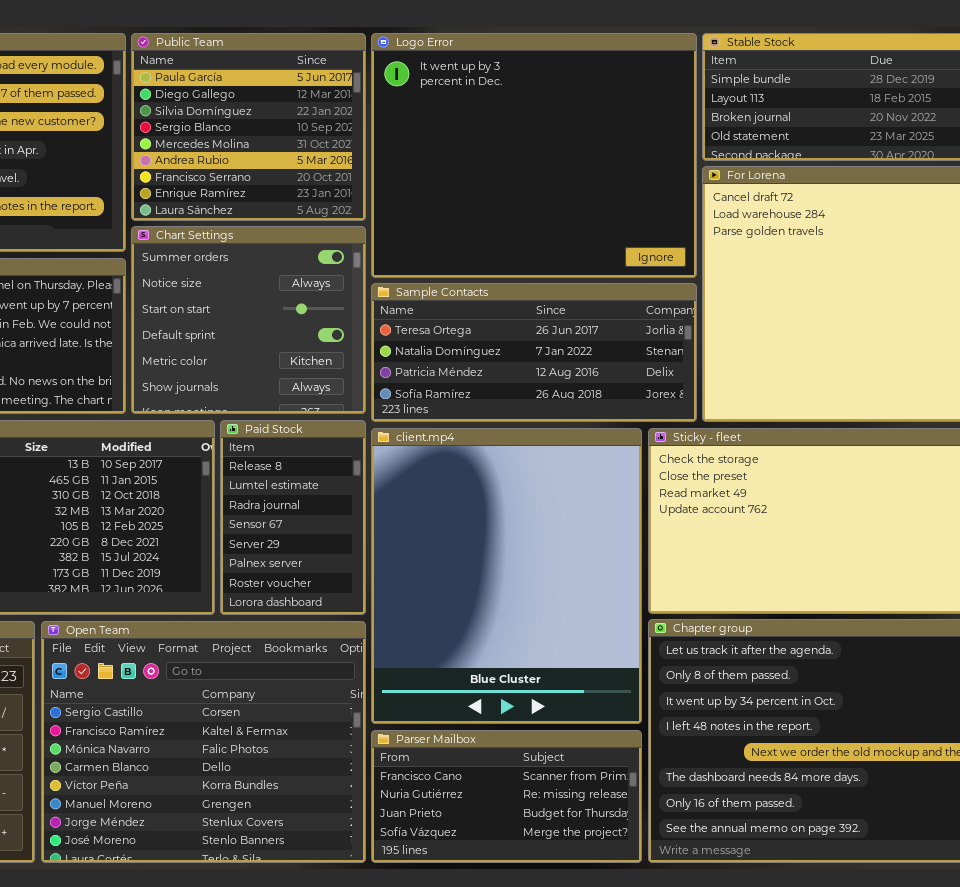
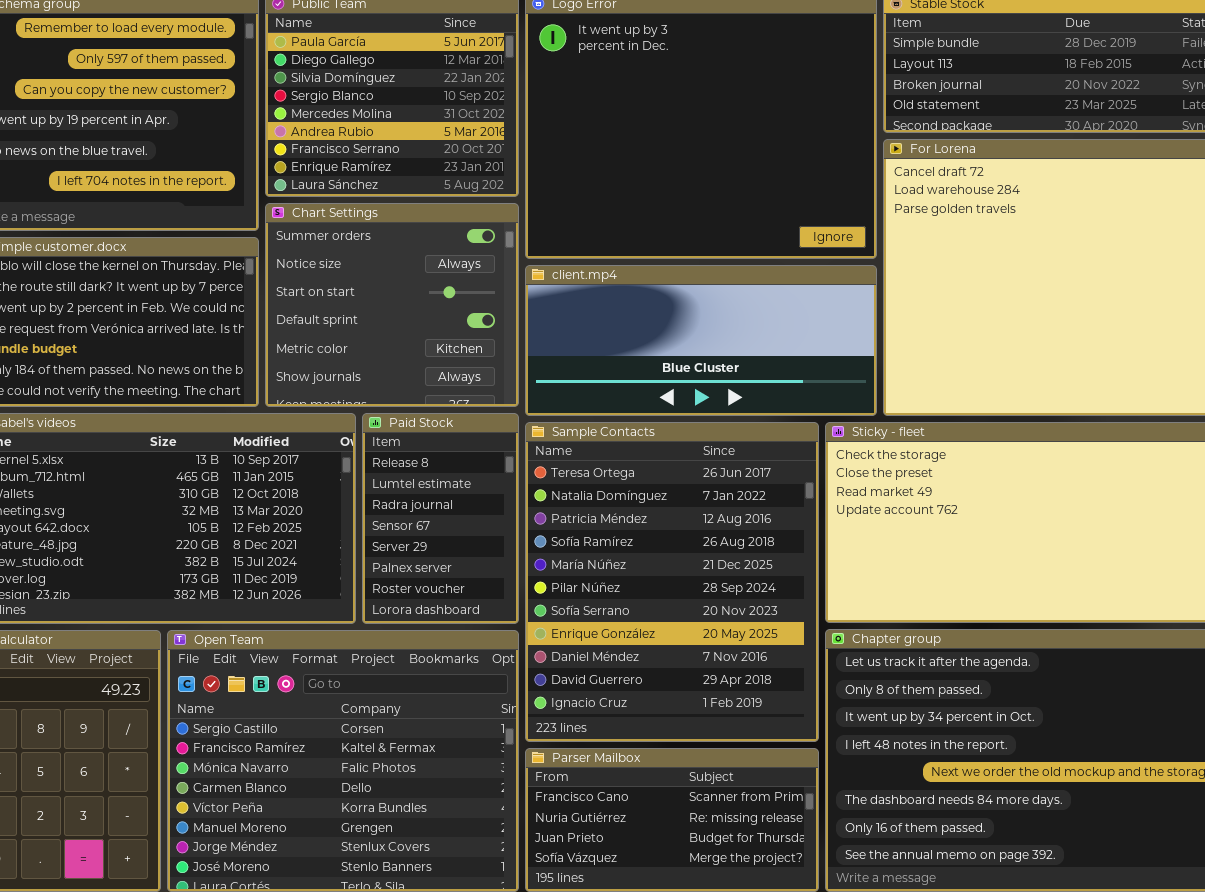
Sample Contacts: [371,283,697,422] -> [525,422,819,742], moved, resized
client.mp4: [371,428,642,724] -> [525,265,877,416], moved, resized

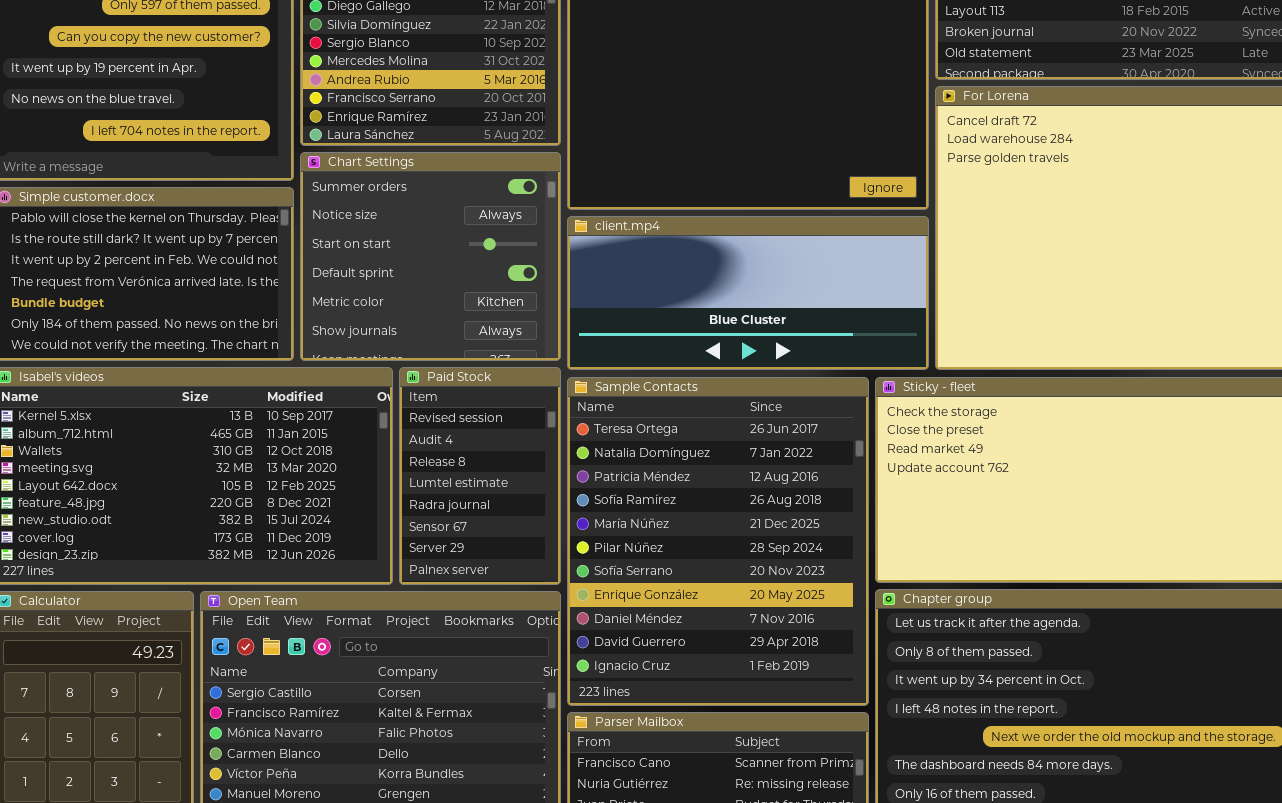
Paid Stock: [362,413,519,624] -> [399,367,561,585], scrolled up 2 rows

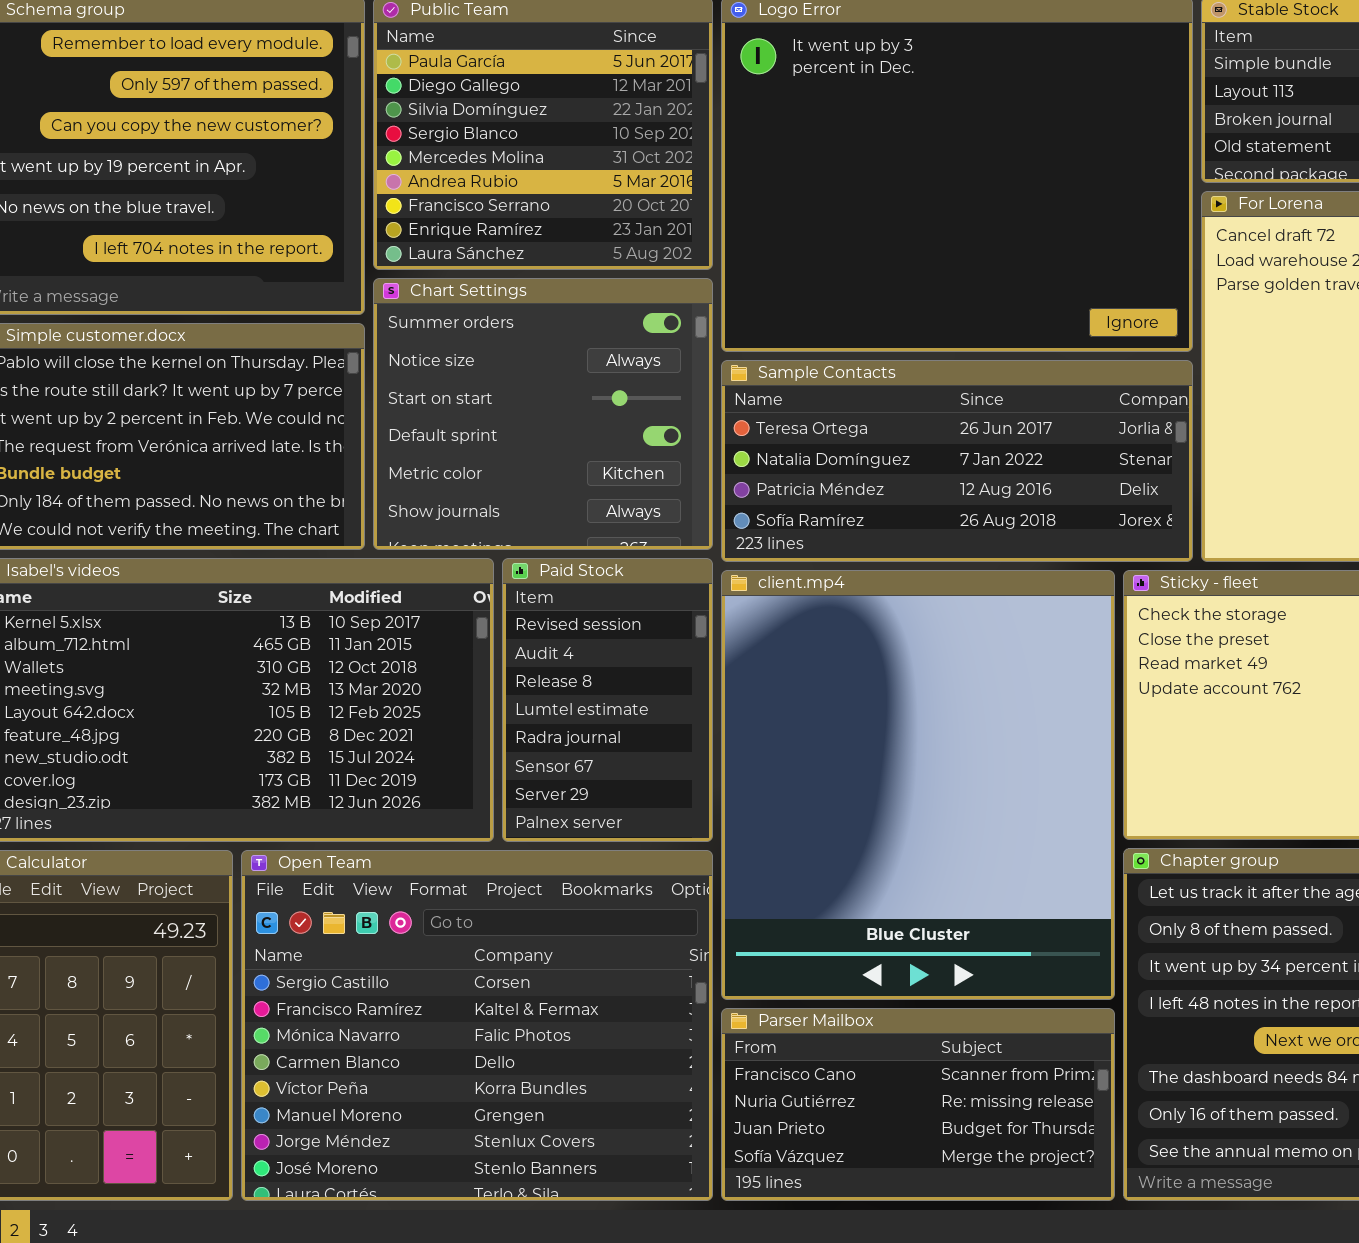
client.mp4: [567,216,929,370] -> [721,570,1115,1000], moved, resized
Sample Contacts: [567,377,869,706] -> [721,360,1193,562], moved, resized

